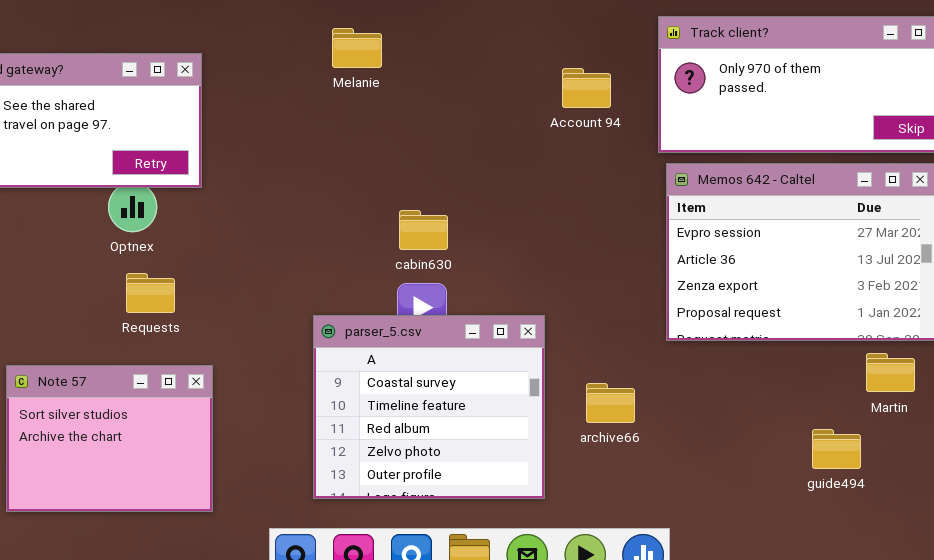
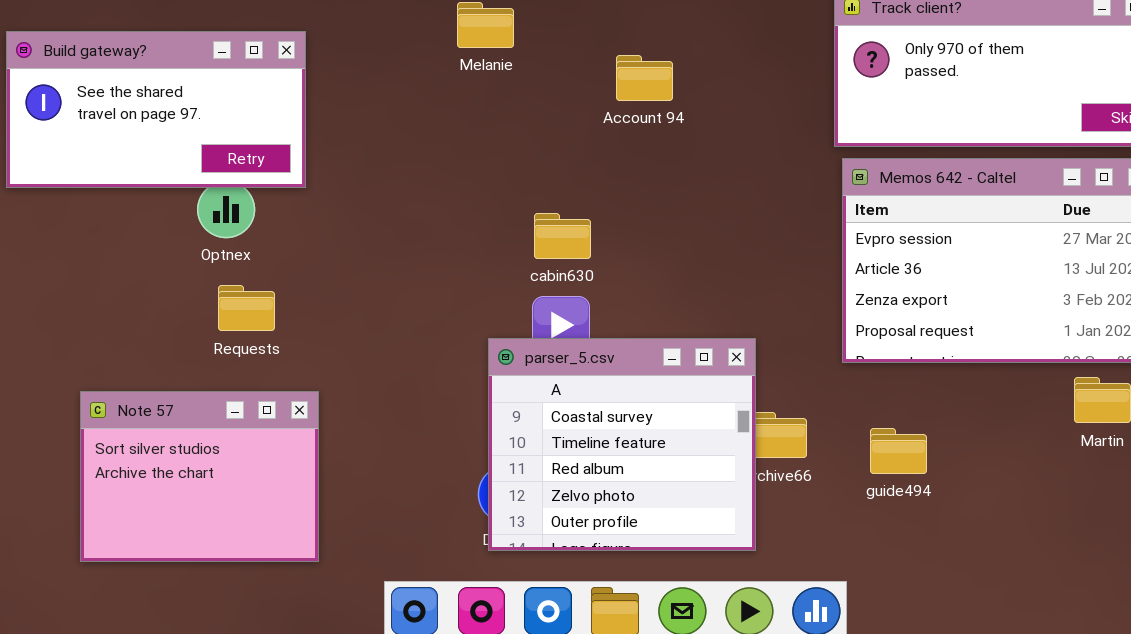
Account 94: [562,68,611,108] -> [616,55,673,101], moved
parser_5.csv: [313,315,545,499] -> [488,338,756,551], moved
guide494: [812,429,861,469] -> [870,428,927,474], moved

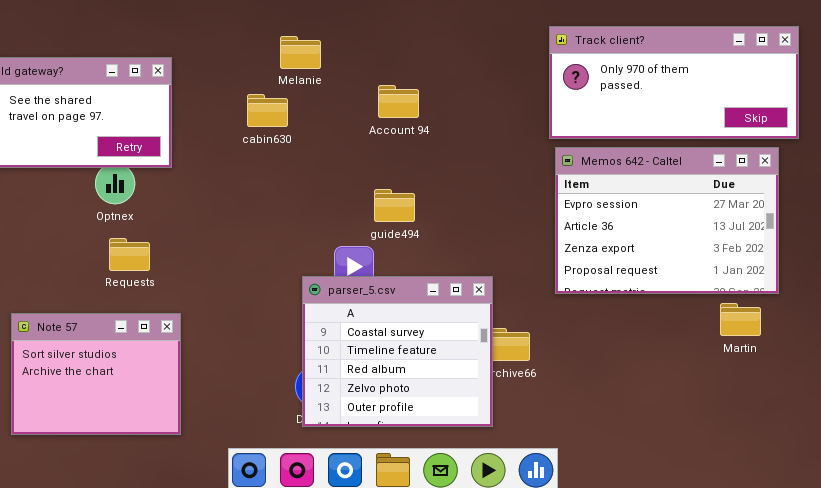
Account 94: [616,55,673,101] -> [378,85,419,118], moved
cabin630: [534,213,591,259] -> [247,94,288,127], moved
guide494: [870,428,927,474] -> [374,189,415,222], moved

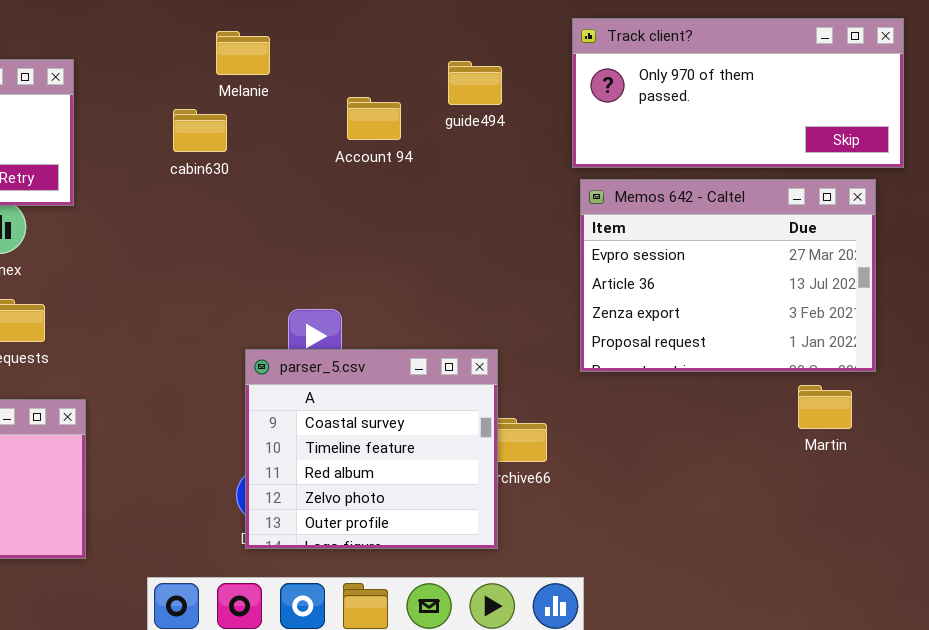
guide494: [374,189,415,222] -> [448,61,502,105], moved

